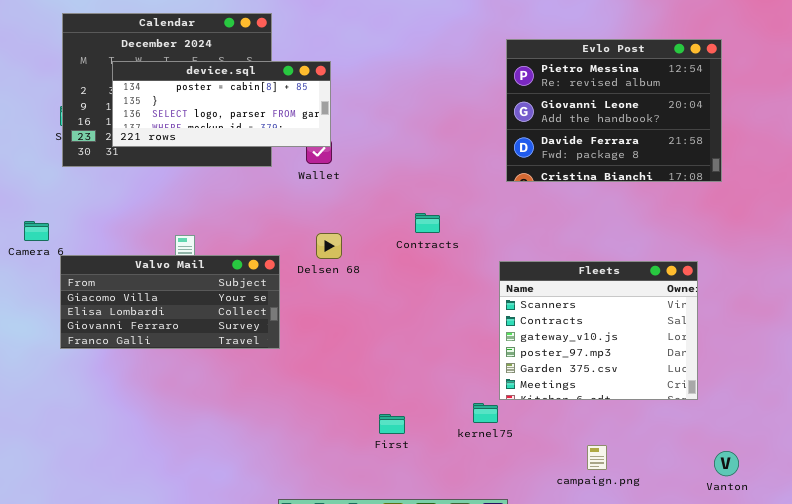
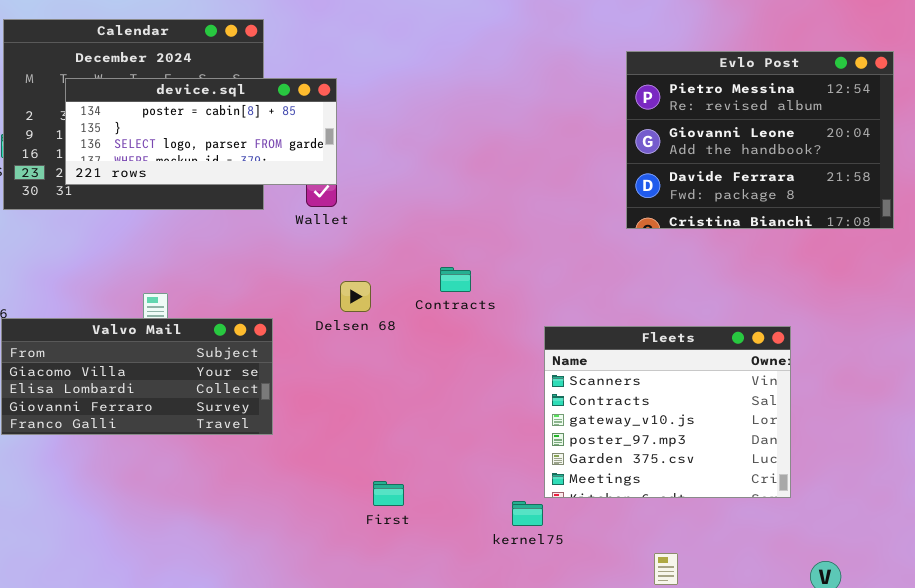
Evlo Post: [506,39,722,182] -> [626,51,894,229], moved
Delsen 68: [316,233,342,259] -> [340,281,371,312], moved
First: [379,414,405,434] -> [373,481,404,506], moved

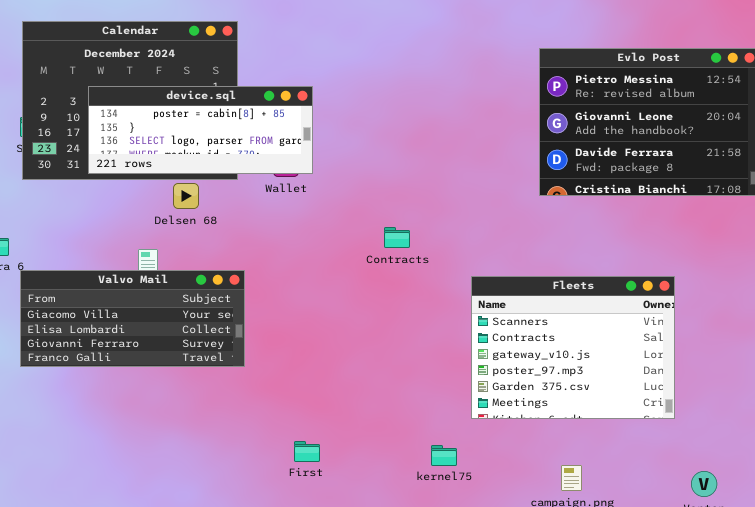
device.sql: [65,78,337,185] -> [88,86,313,174], moved
Delsen 68: [340,281,371,312] -> [173,183,199,209], moved
First: [373,481,404,506] -> [294,441,320,462], moved
kernel75: [512,501,543,526] -> [431,445,457,466], moved

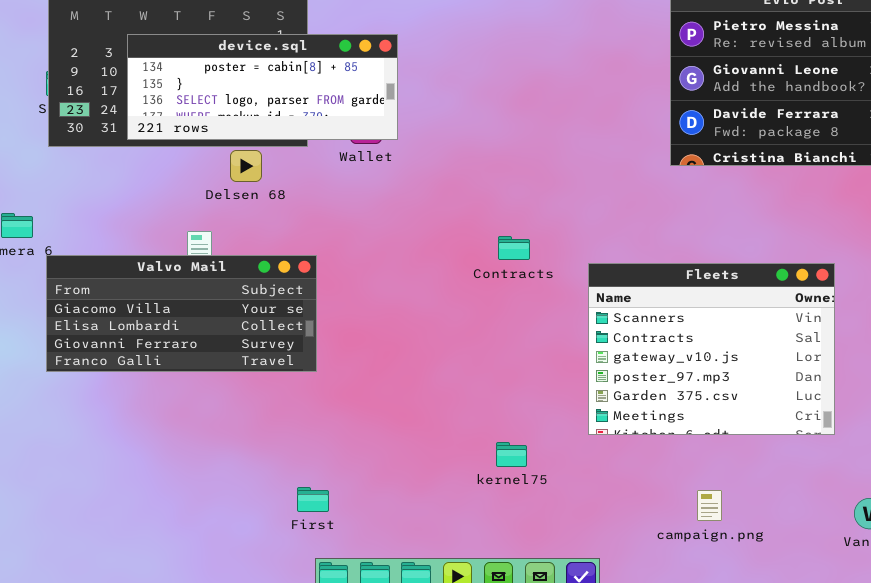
Contracts: [384,227,410,248] -> [498,236,530,260], moved
First: [294,441,320,462] -> [297,487,329,512], moved
kernel75: [431,445,457,466] -> [496,442,527,467], moved

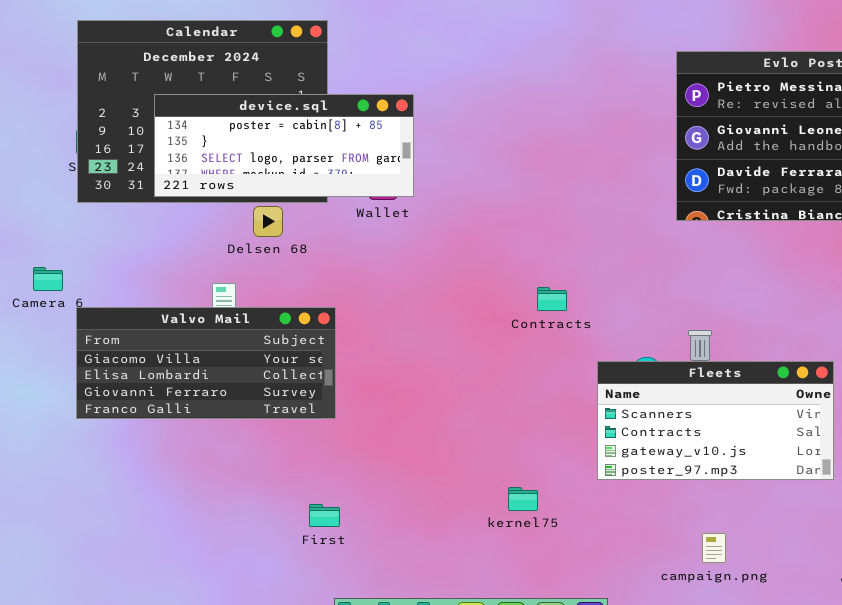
Contracts: [498,236,530,260] -> [537,287,567,311], moved
Fleets: [588,263,835,435] -> [597,361,834,480], resized
First: [297,487,329,512] -> [309,504,340,527], moved

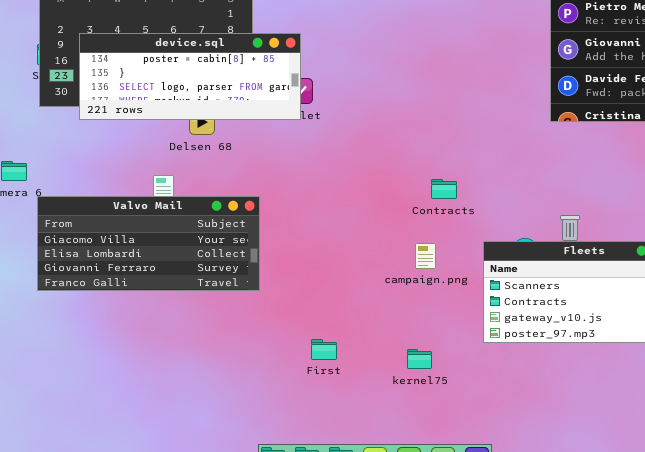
device.sql: [154,94,414,197] -> [79,33,301,120], moved
First: [309,504,340,527] -> [311,339,337,360], moved
campaign.png: [702,533,726,563] -> [415,243,436,269], moved

